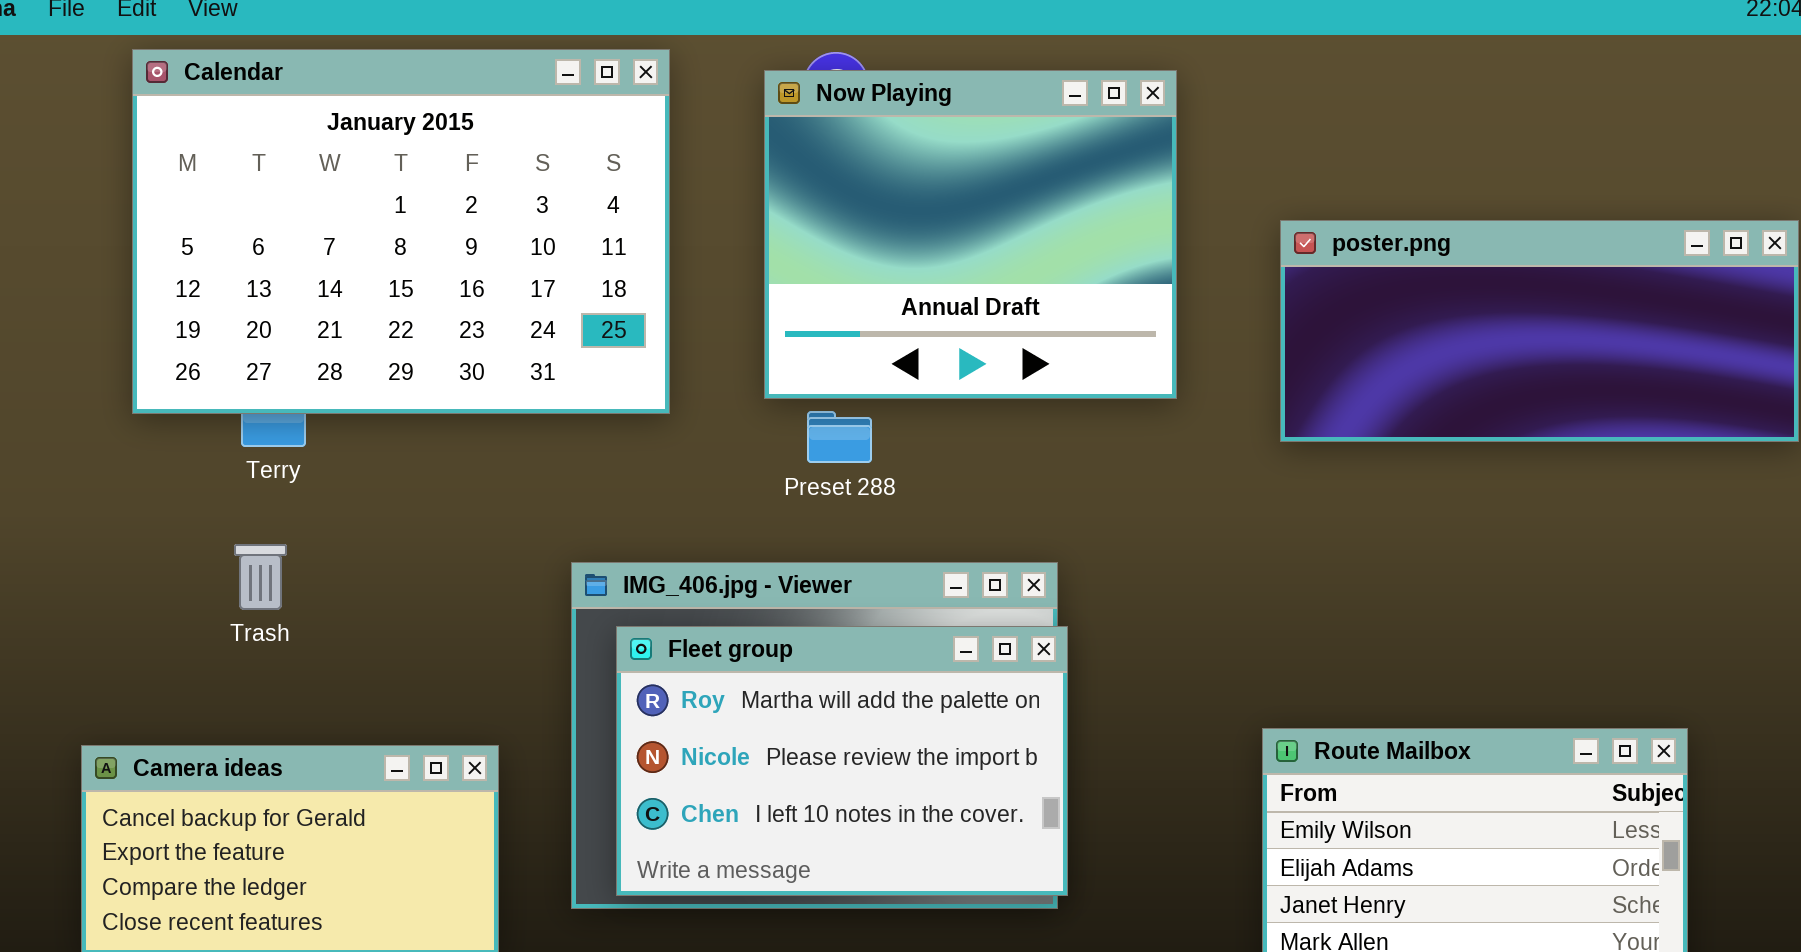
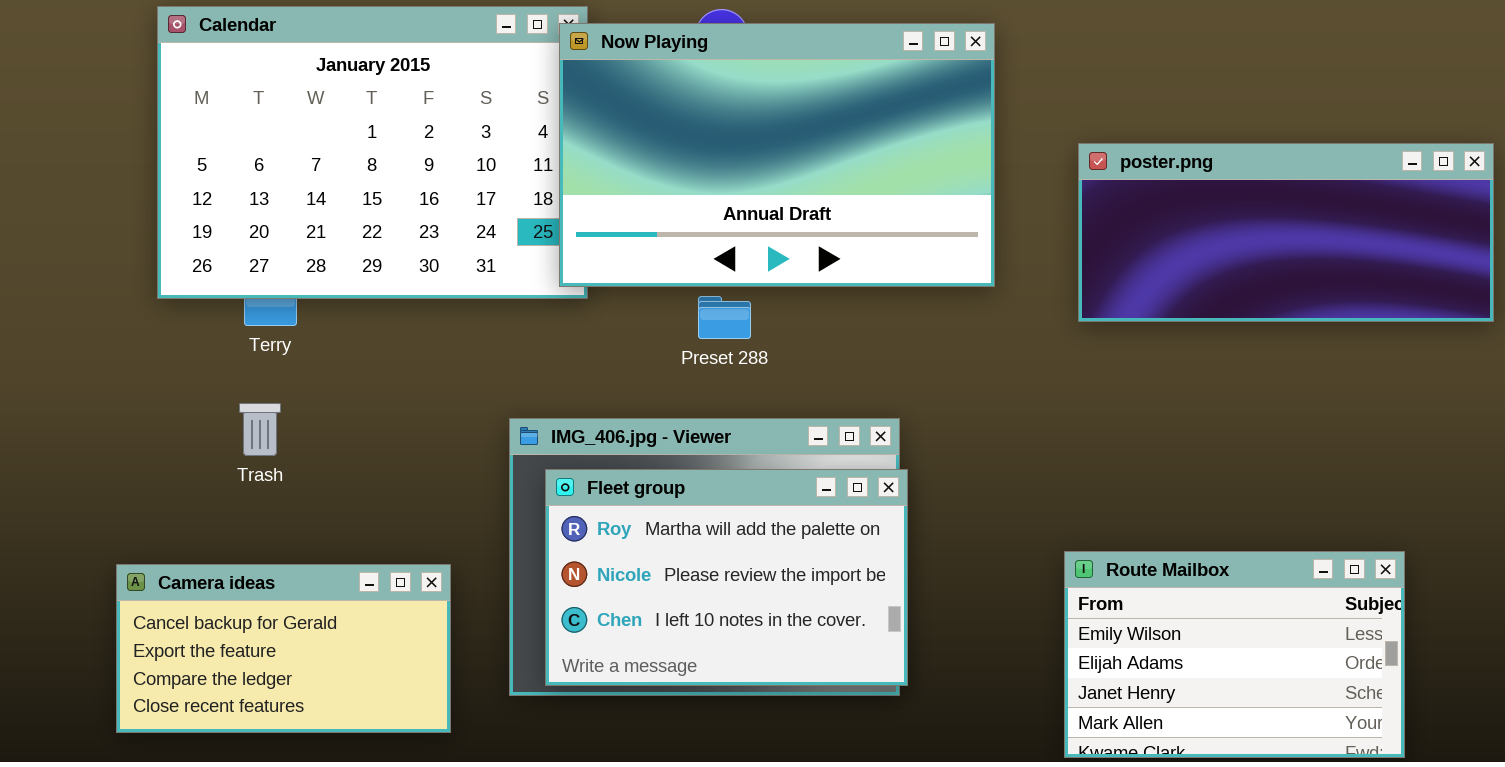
Now Playing: [764,70,1177,399] -> [559,23,995,287], resized

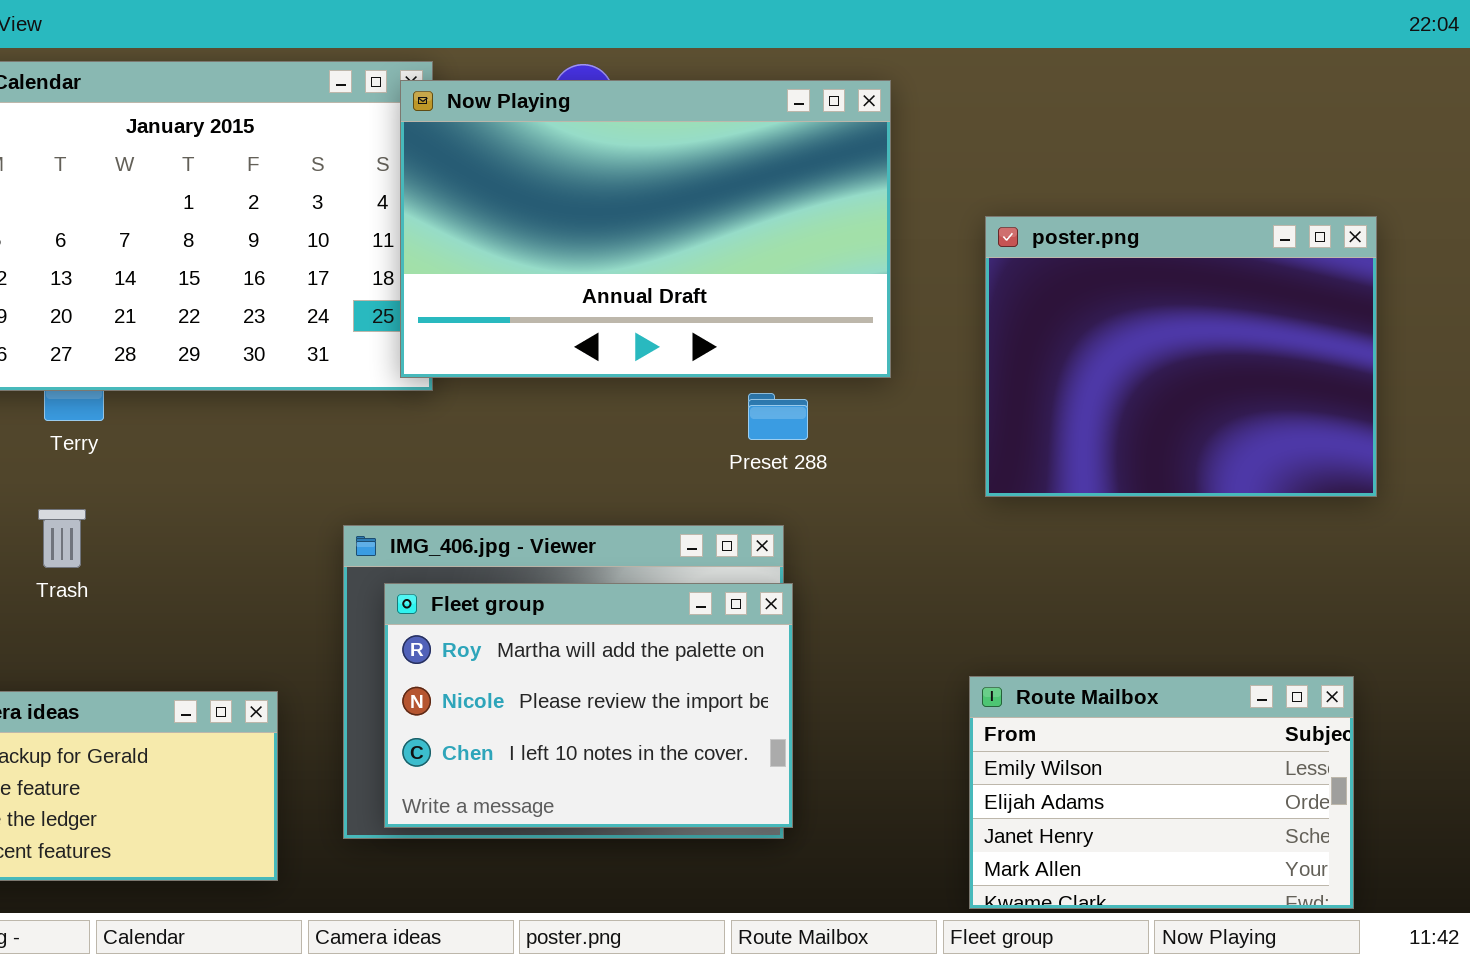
poster.png: [1078,143,1494,322] -> [985,216,1377,497], resized
Preset 288: [698,296,751,339] -> [748,393,808,440], moved

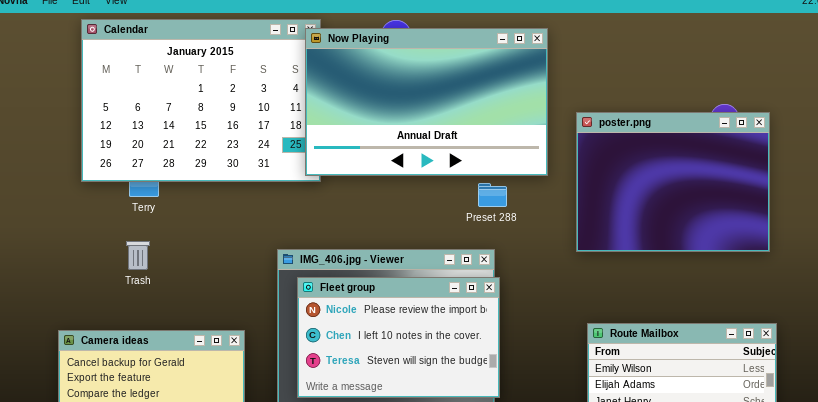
poster.png: [985,216,1377,497] -> [576,112,770,252], moved
Fleet group: [384,583,793,828] -> [297,277,500,398], scrolled down 1 row

